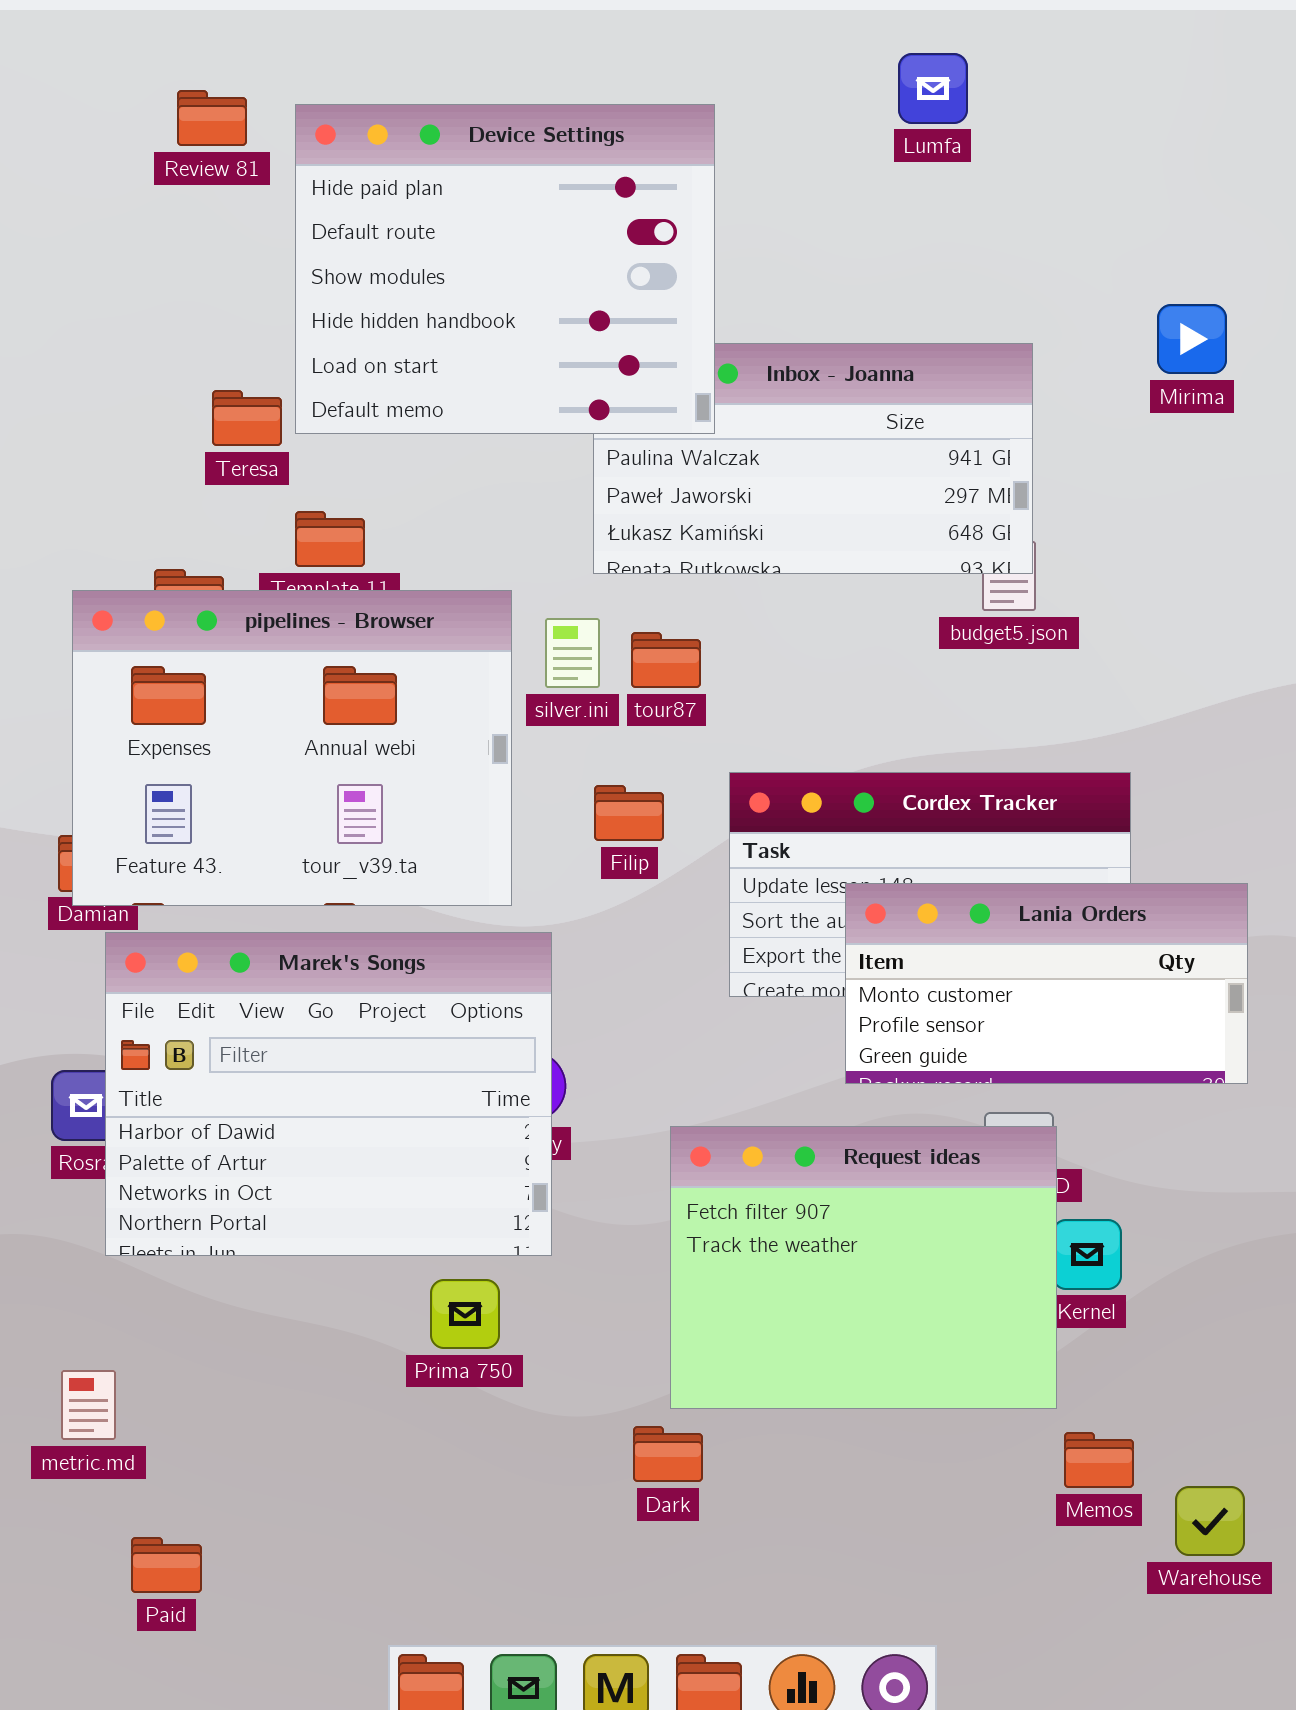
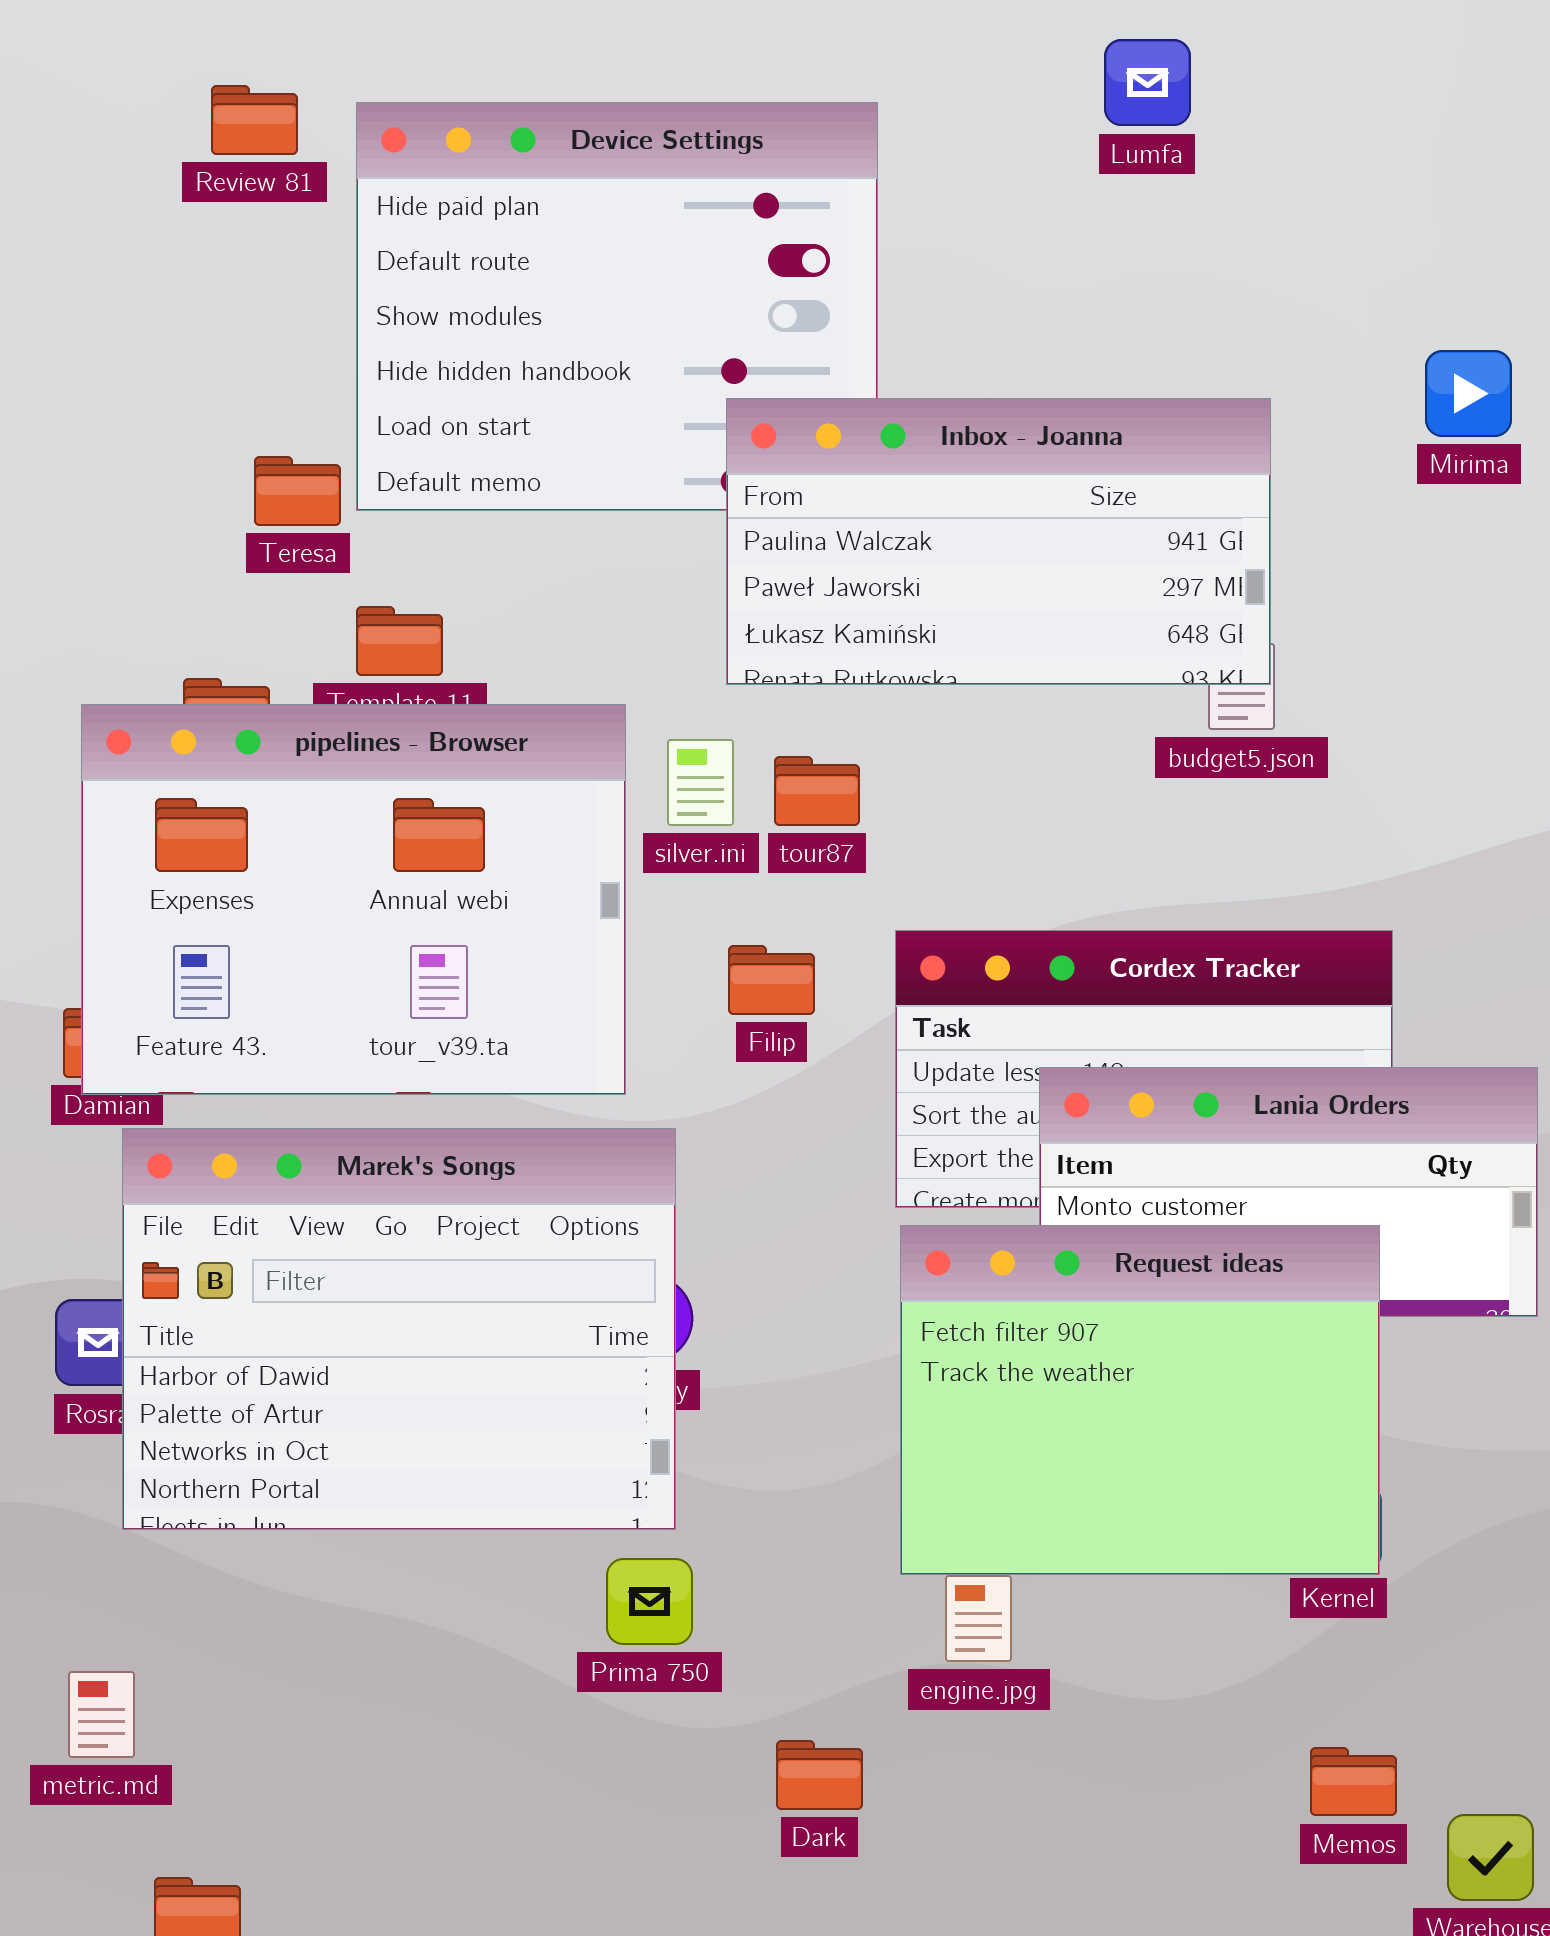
Inbox - Joanna: [593,343,1033,574] -> [726,398,1271,685], raised
Request ideas: [670,1126,1057,1409] -> [900,1225,1380,1575], moved
Prima 750: [430,1279,500,1349] -> [606,1558,693,1645], moved

